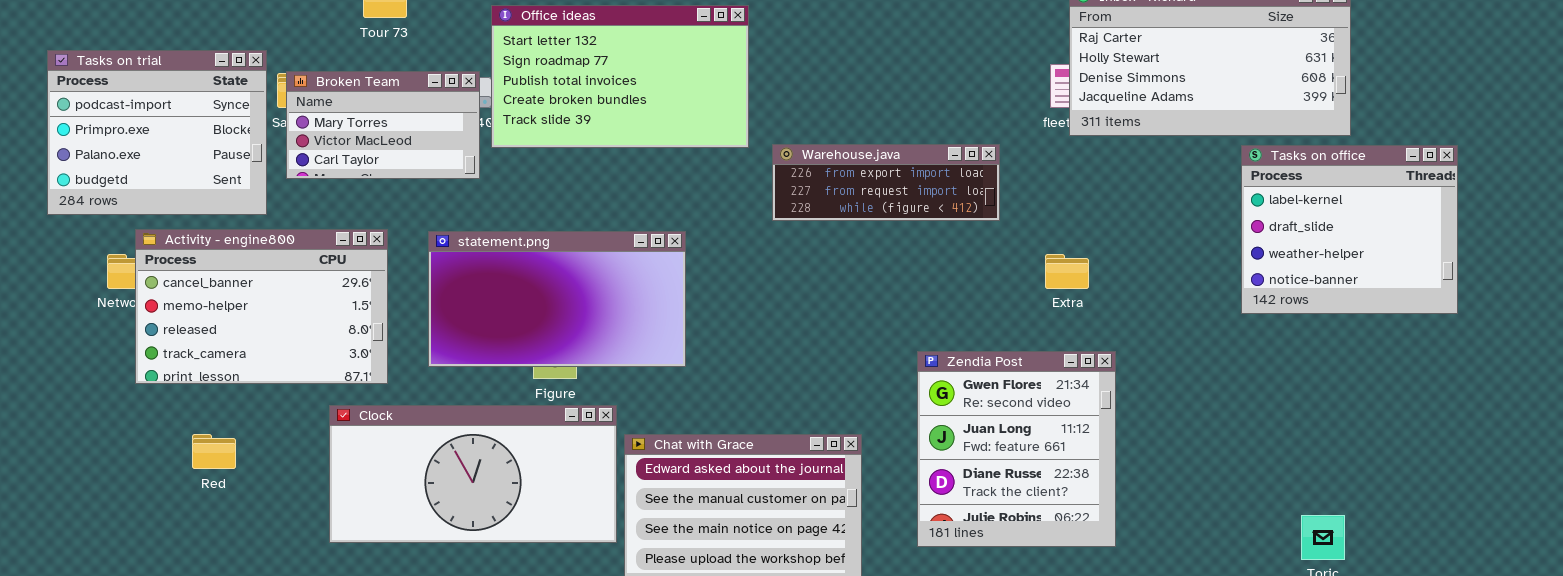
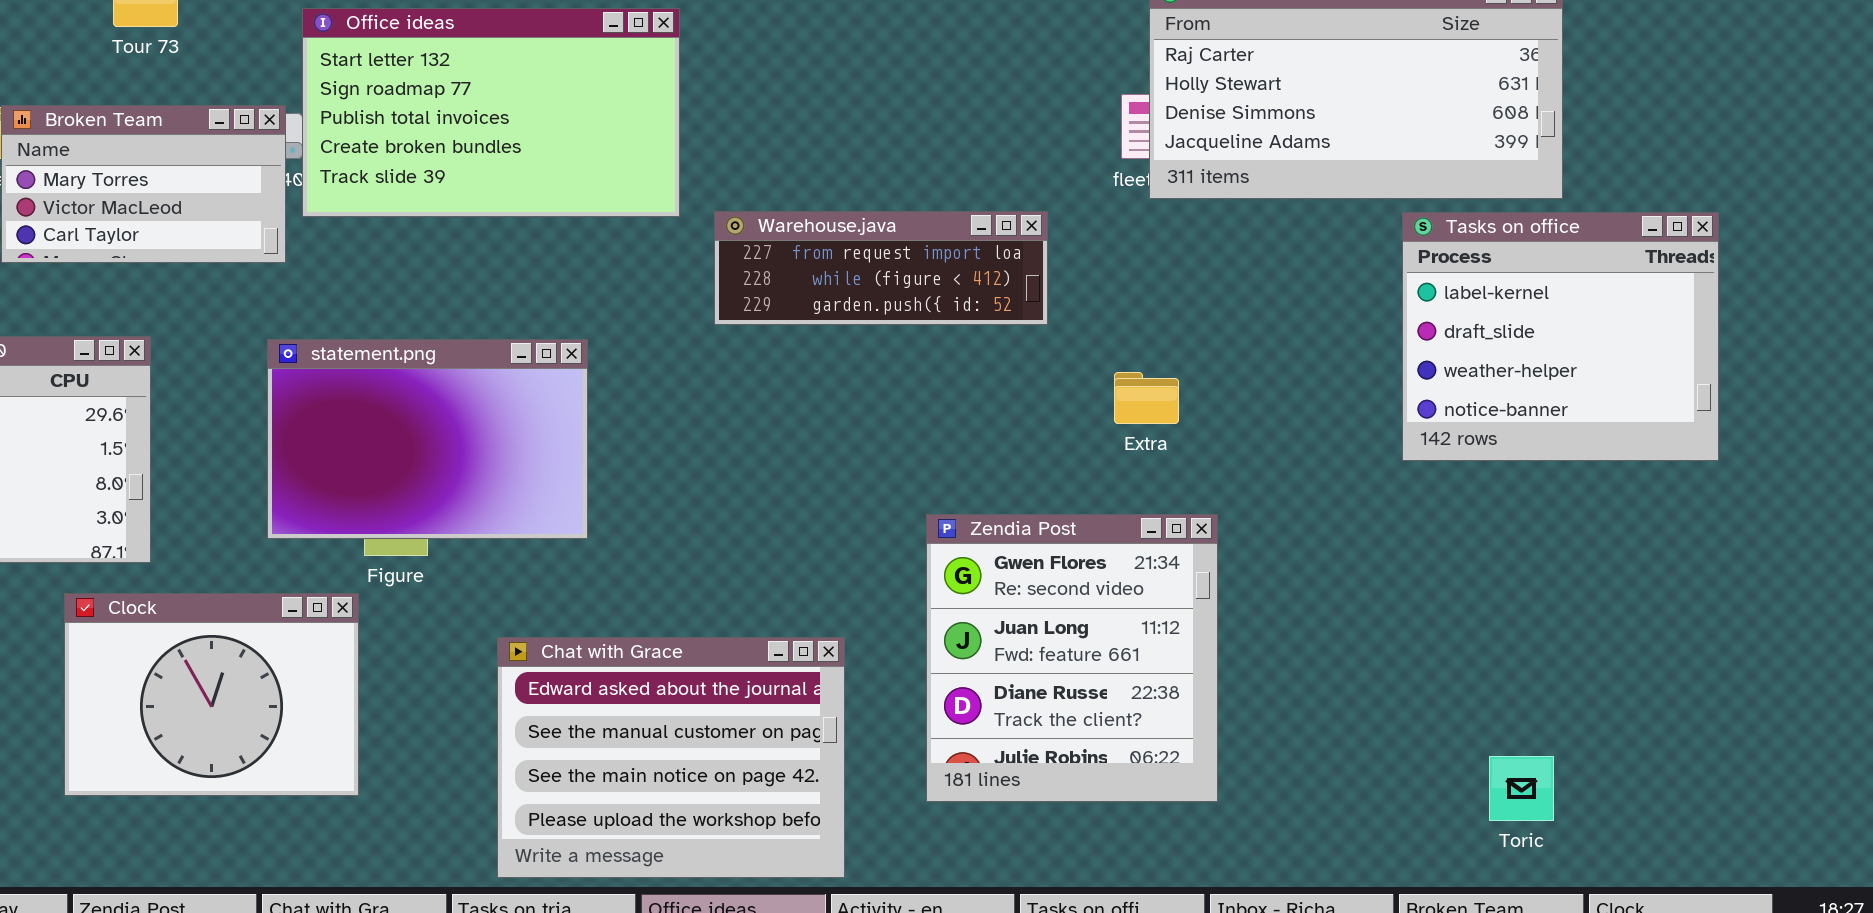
Warehouse.java: [772,144,1000,221] -> [714,211,1048,325], scrolled down 1 row
statement.png: [428,231,686,367] -> [267,339,588,539], resized
Clock: [329,405,617,543] -> [64,593,359,796], resized

